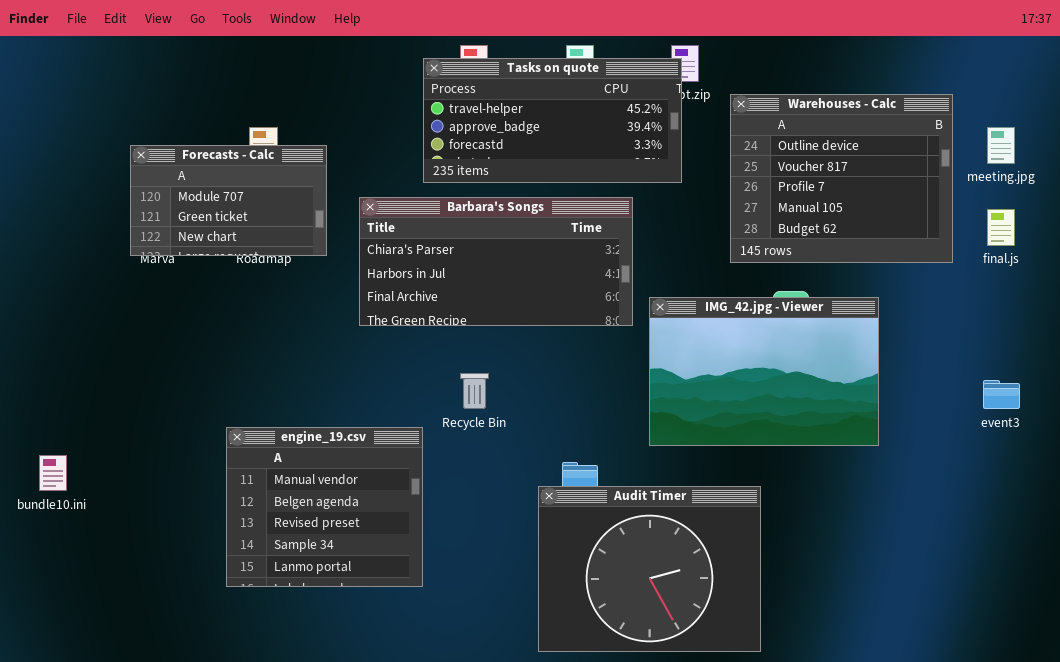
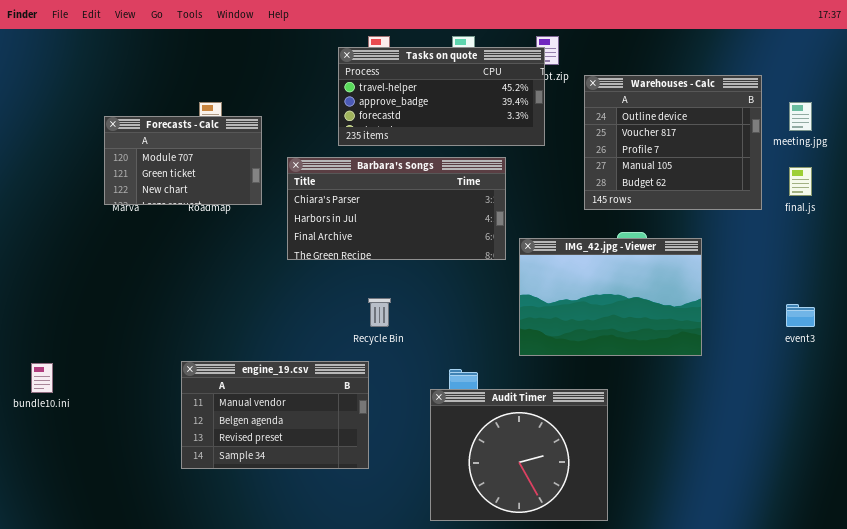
engine_19.csv: [226,427,423,587] -> [181,361,369,469], resized

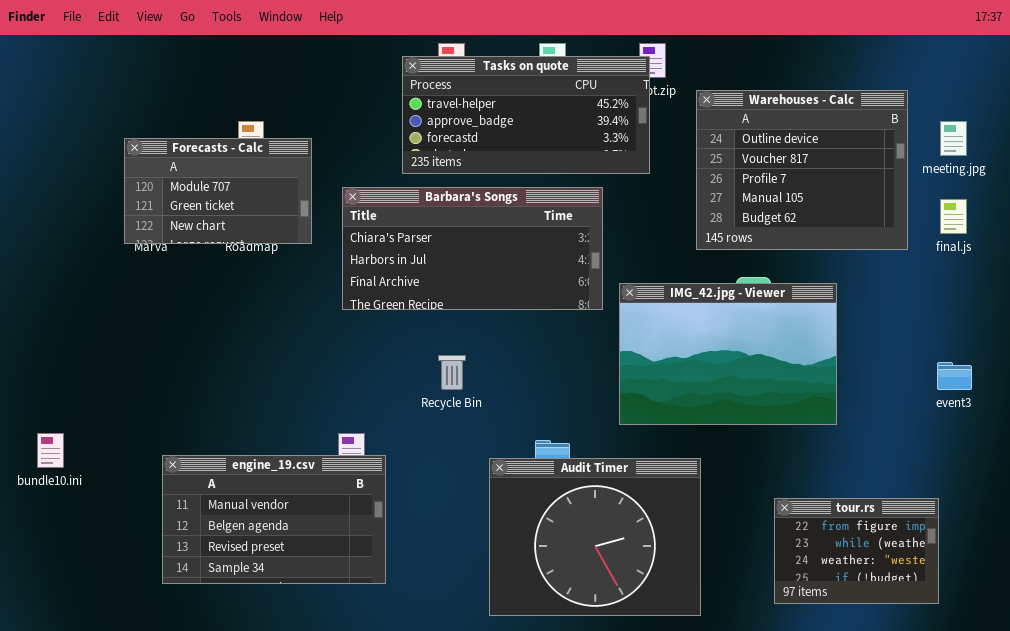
engine_19.csv: [181,361,369,469] -> [162,455,386,584], moved
Audit Timer: [430,389,608,521] -> [489,458,701,616], moved
tour.rs: none -> [774,498,939,604], opened

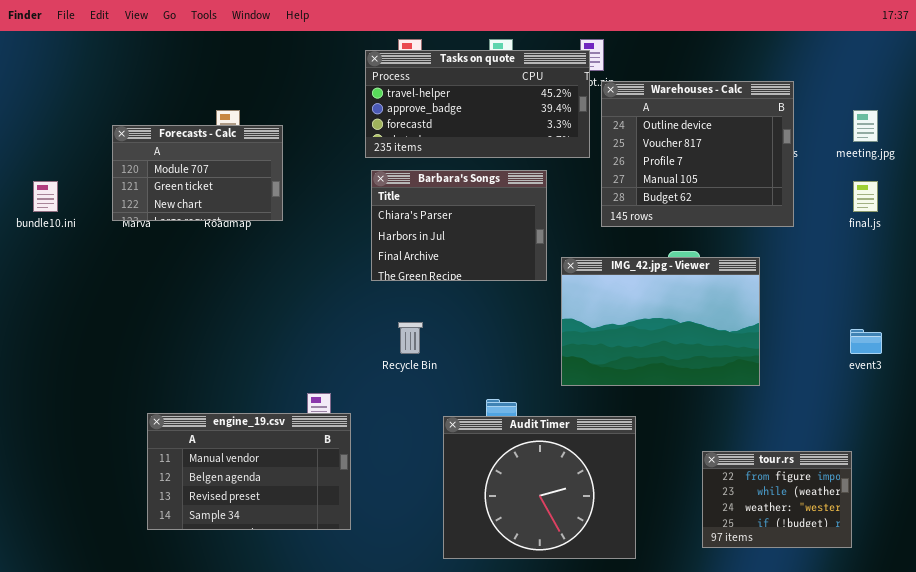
Warehouses - Calc: [696,90,908,250] -> [601,81,794,227], moved
Barbara's Songs: [342,187,603,310] -> [371,170,547,281], resized
bundle10.ini: [37,433,64,468] -> [33,181,58,212], moved

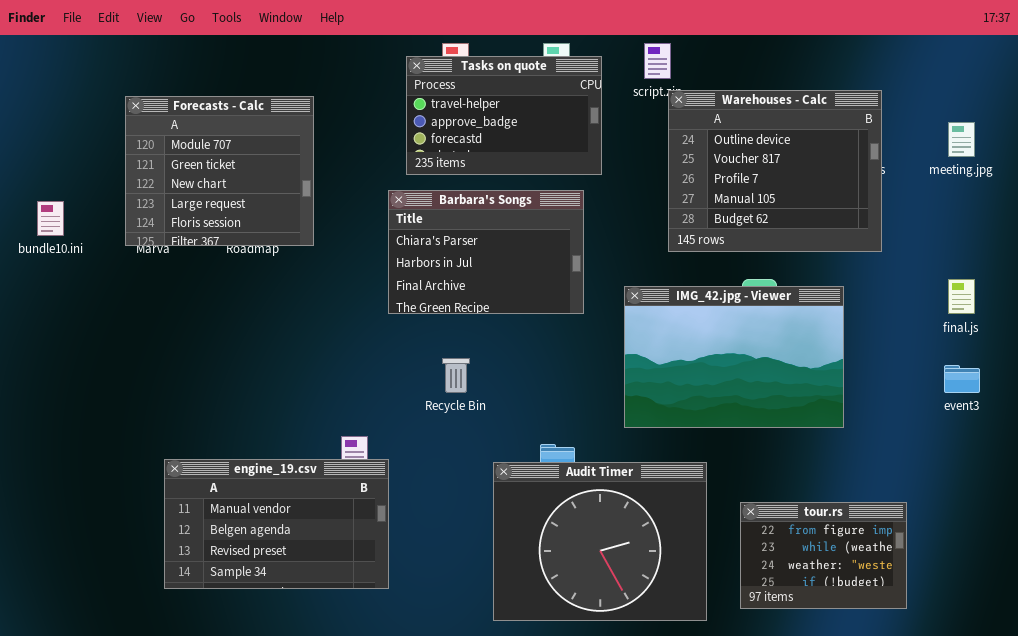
Tasks on quote: [365,50,590,158] -> [406,56,602,175], resized
Forecasts - Calc: [112,125,283,221] -> [125,96,314,246], resized
Barbara's Songs: [371,170,547,281] -> [388,190,584,314], moved
final.js: [853,181,878,212] -> [948,279,975,314], moved
tour.rs: [702,451,852,548] -> [740,502,907,609], moved

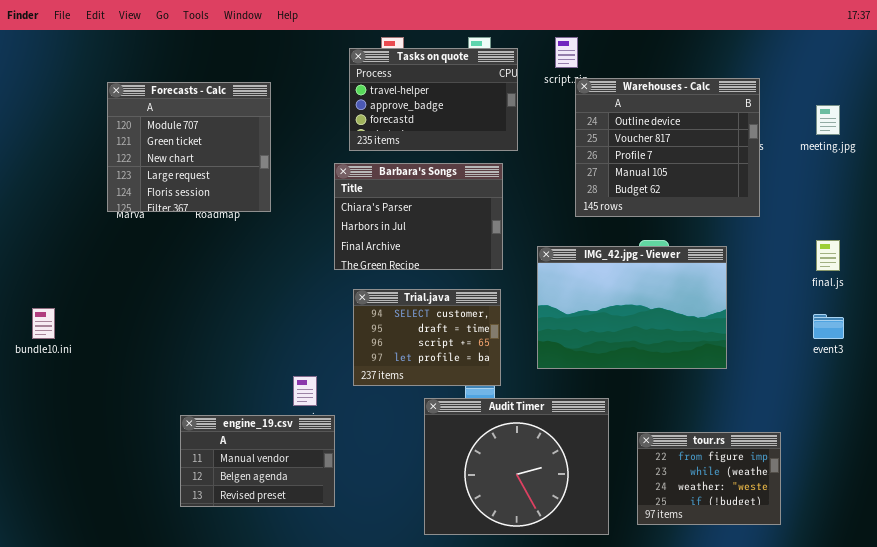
bundle10.ini: [37,201,64,236] -> [32,308,55,339], moved
Trial.java: none -> [353,289,501,386], opened
engine_19.csv: [164,459,389,589] -> [180,415,335,507], resized

